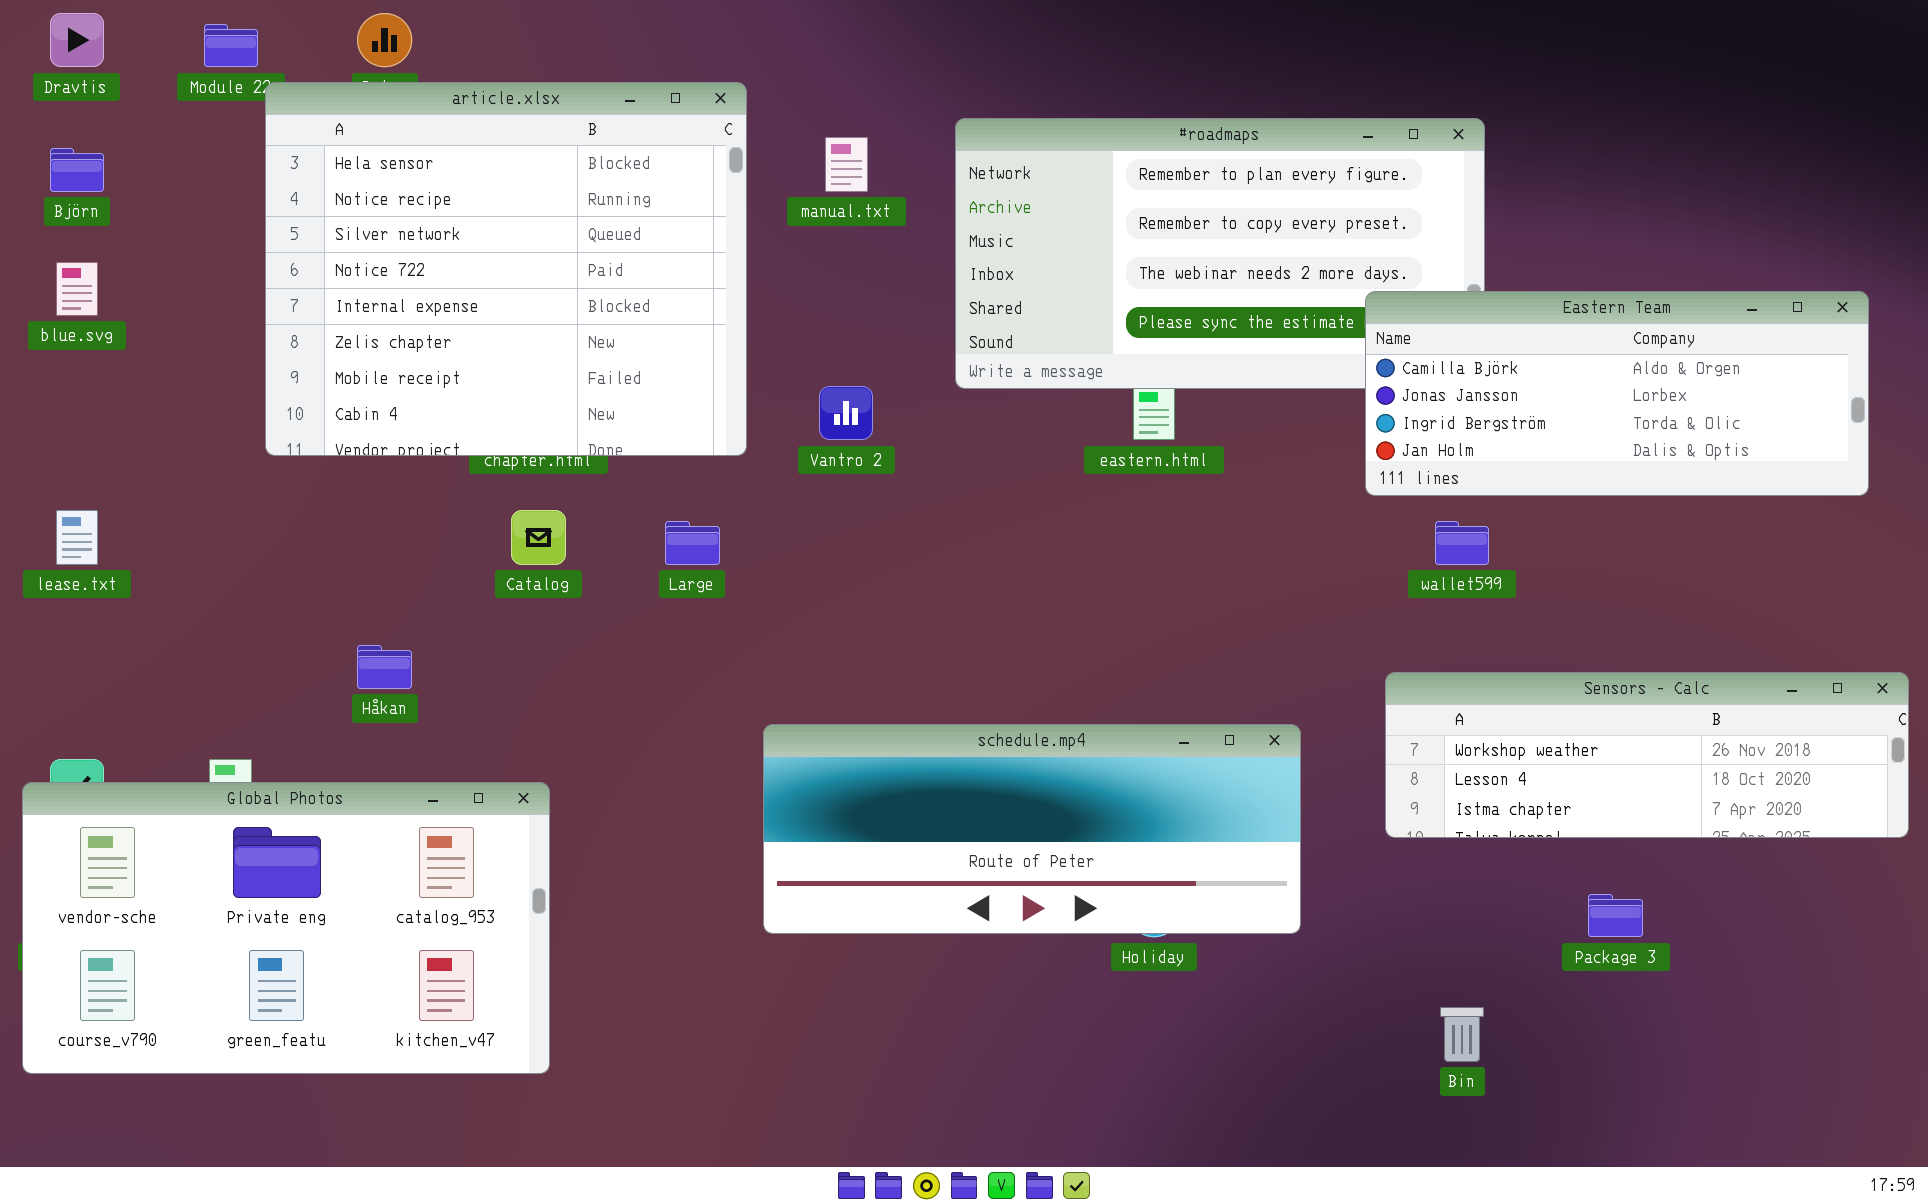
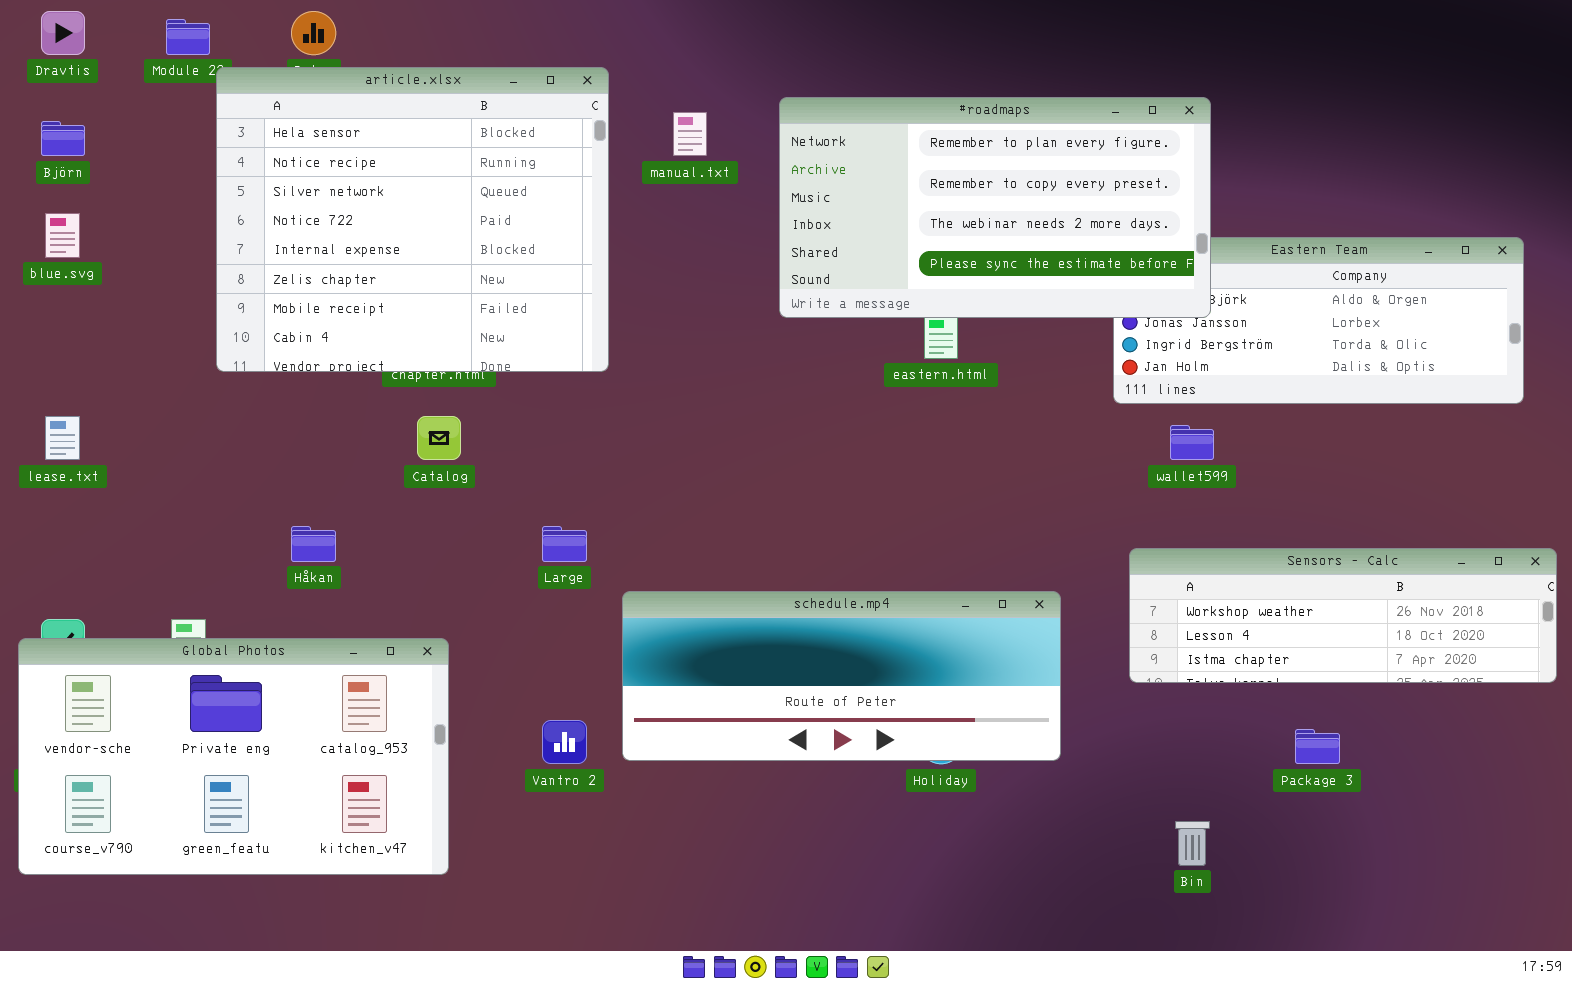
#roadmaps: [955,118,1485,389] -> [779,97,1211,318], raised
Vantro 2: [819,386,873,440] -> [542,720,587,764], moved
Large: [665,521,720,565] -> [542,526,587,562], moved

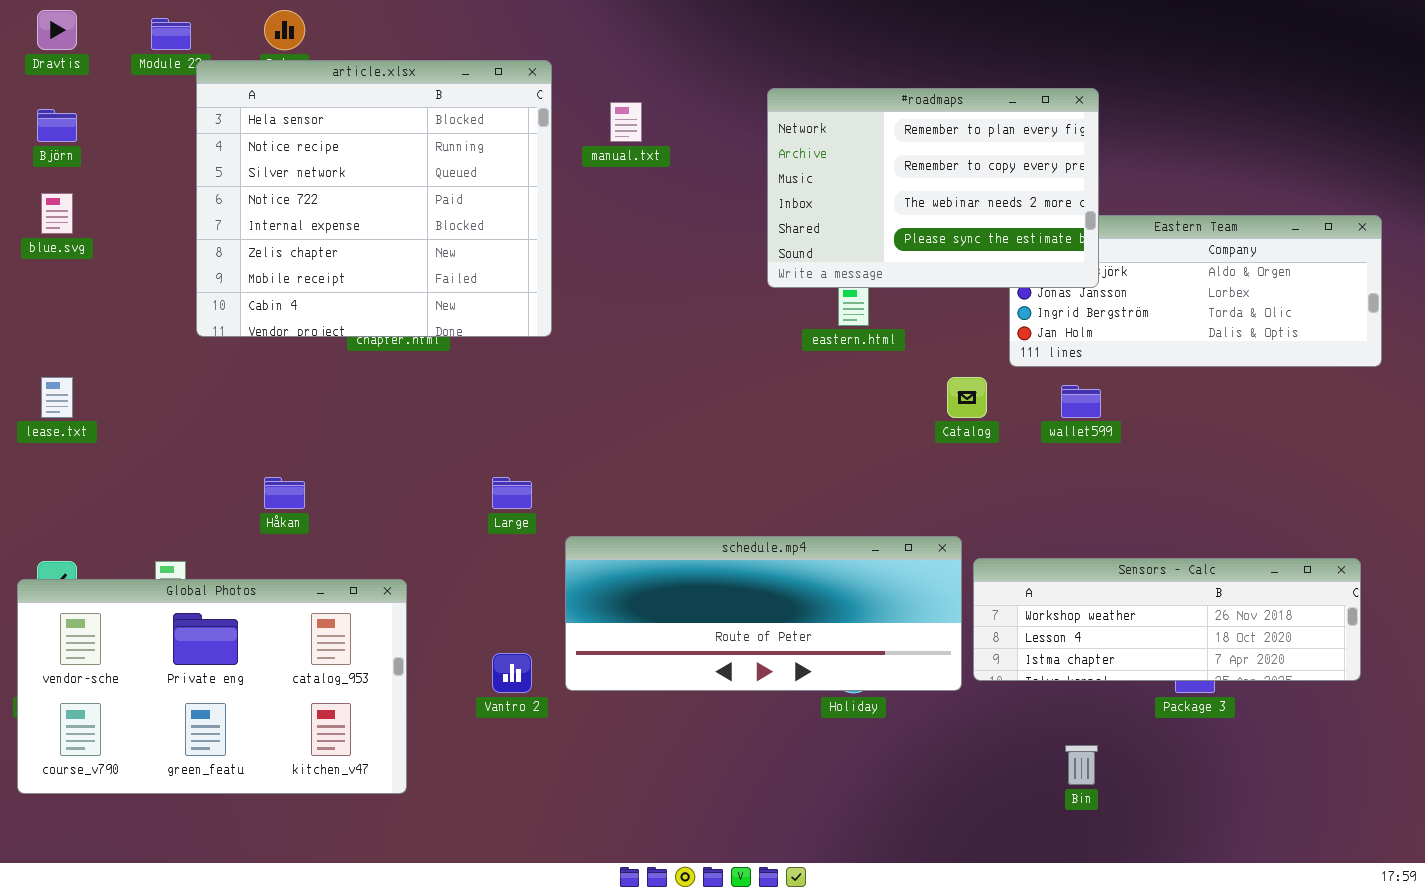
#roadmaps: [779,97,1211,318] -> [767,88,1099,288], resized
Catalog: [417,416,461,460] -> [947,377,987,418], moved
Sensors - Calc: [1129,548,1557,683] -> [973,558,1361,681], moved

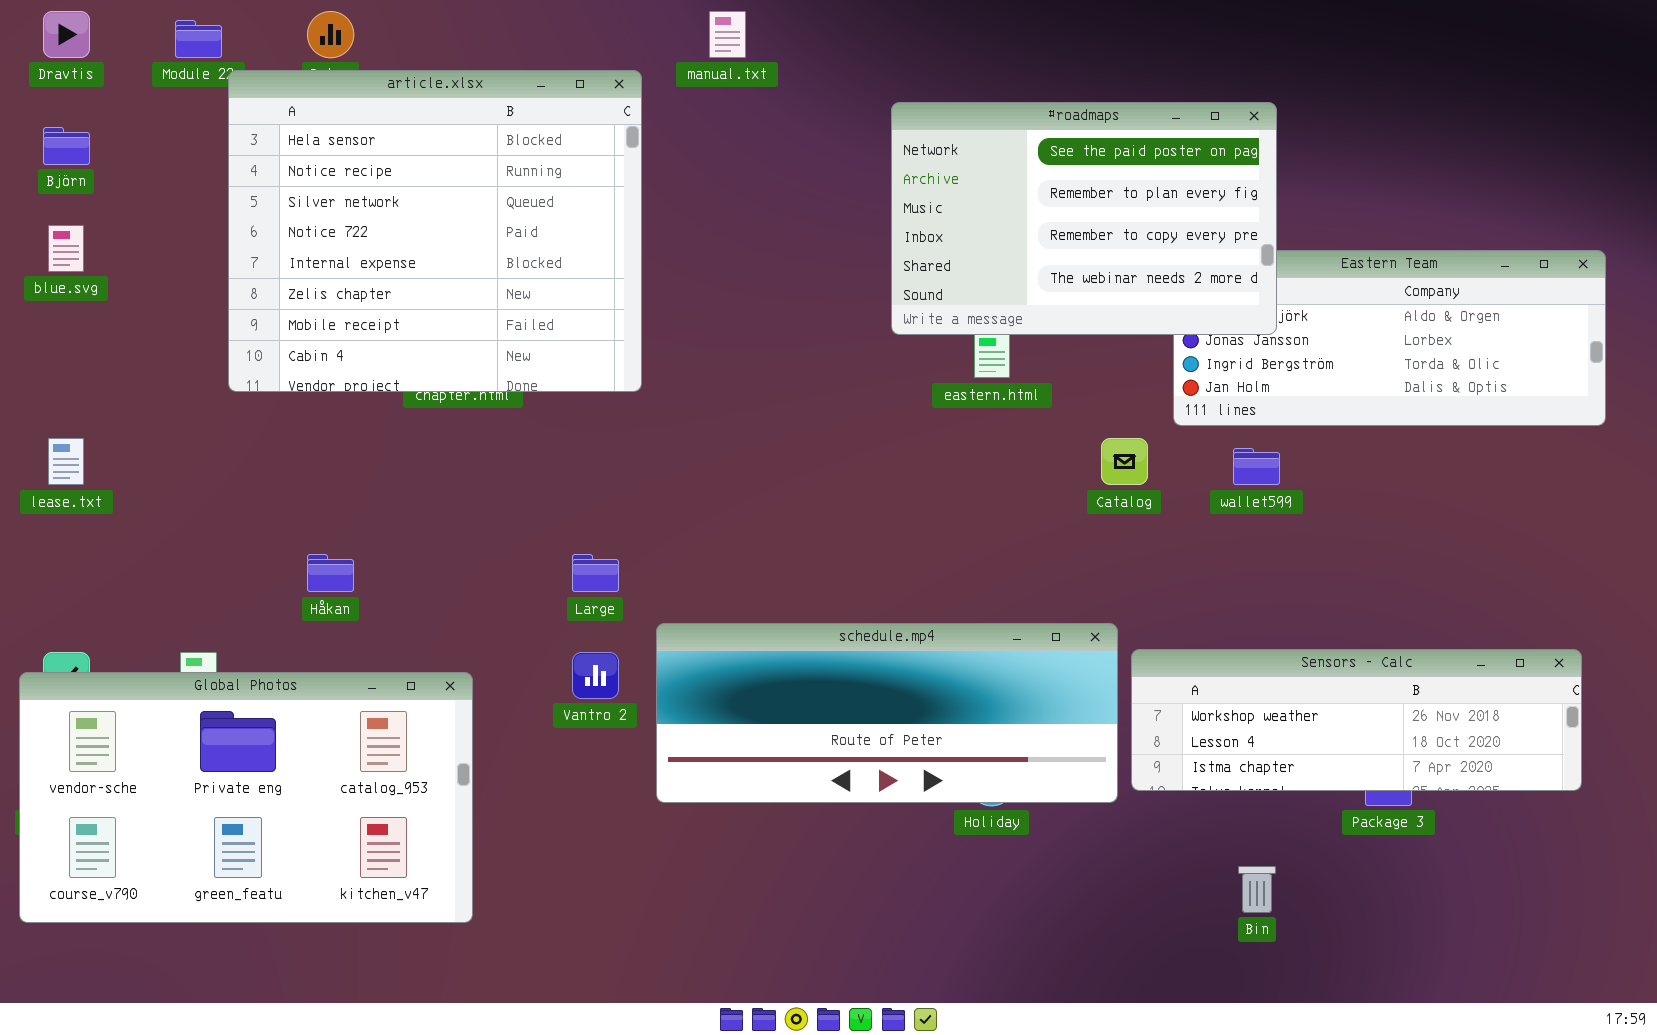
#roadmaps: [767,88,1099,288] -> [891,102,1277,335], scrolled up 1 row
manual.txt: [610,102,642,142] -> [709,11,746,58], moved
Vantro 2: [492,653,532,693] -> [572,652,619,699], moved

